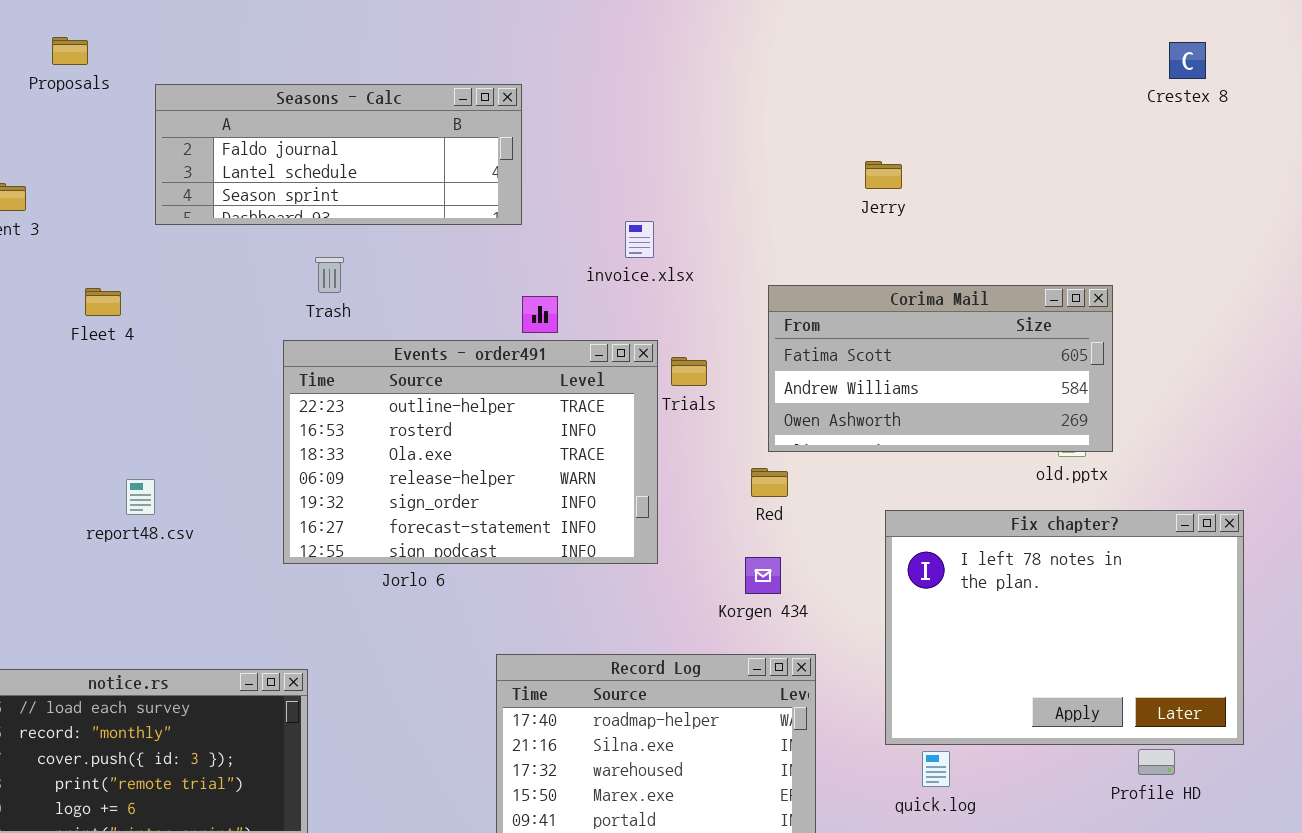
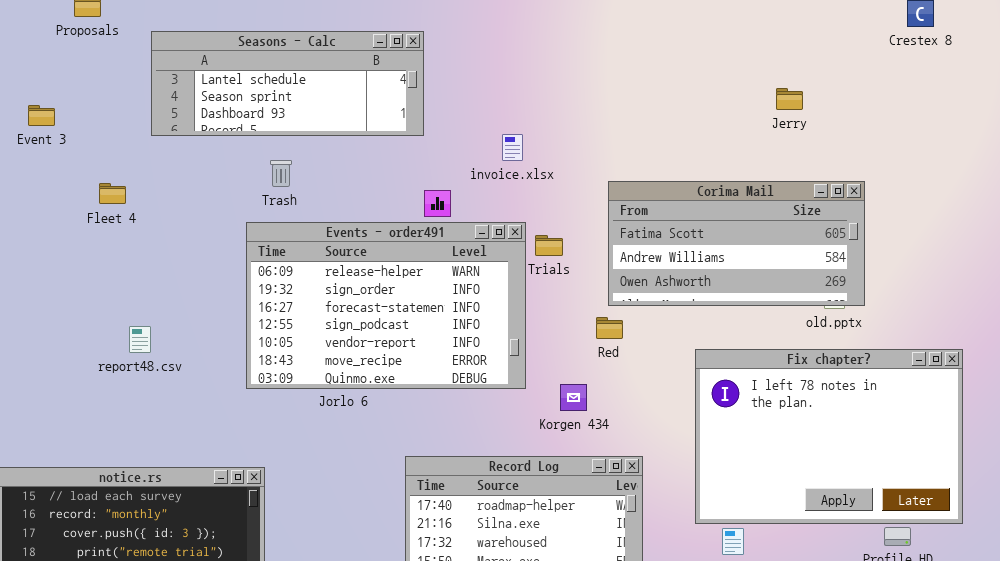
Seasons - Calc: [155,84,522,225] -> [151,31,424,136], scrolled down 1 row
Jerry: [865,161,902,189] -> [776,88,803,110], moved
Events - order491: [283,340,658,564] -> [246,222,526,389], scrolled down 3 rows
Korgen 434: [745,557,781,594] -> [560,384,587,411], moved

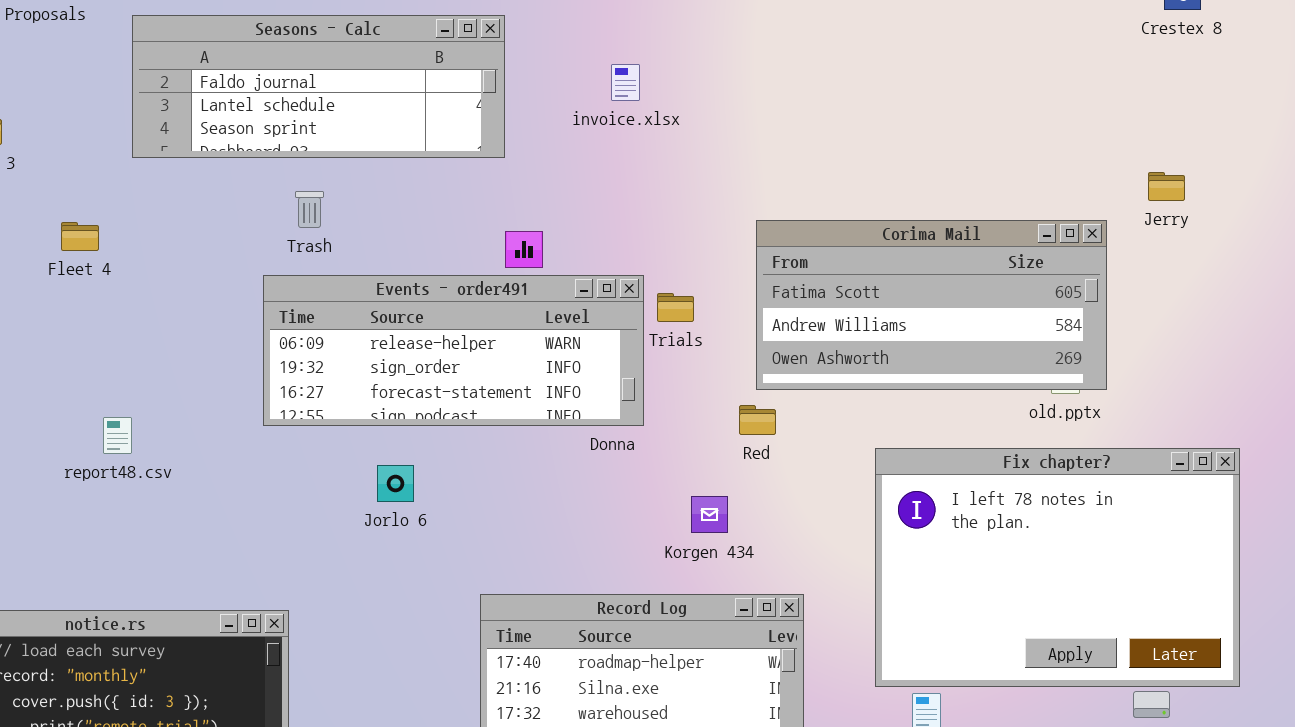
Seasons - Calc: [151,31,424,136] -> [132,15,505,158], scrolled up 1 row
Jerry: [776,88,803,110] -> [1148,172,1185,201], moved
invoice.xlsx: [502,134,523,161] -> [611,64,640,101], moved
Events - order491: [246,222,526,389] -> [263,275,644,426], resized

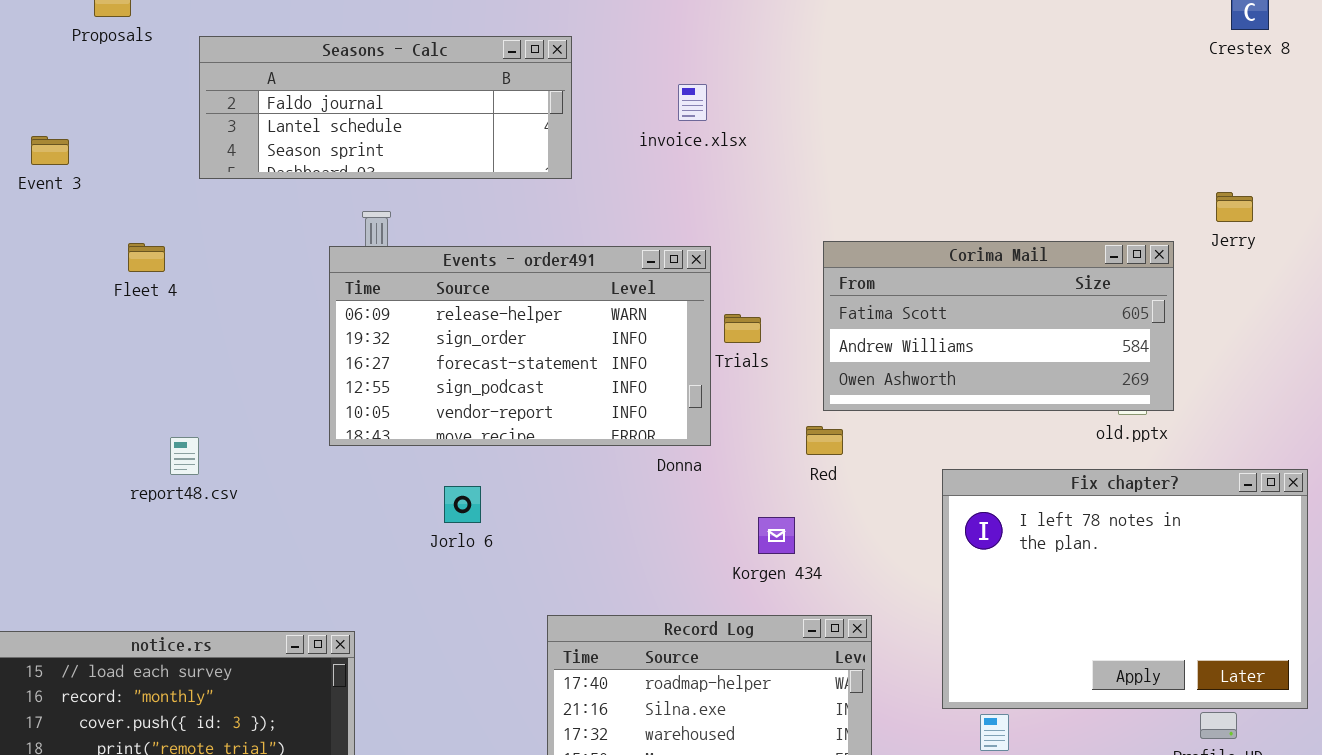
Events - order491: [263,275,644,426] -> [329,246,711,446], resized

